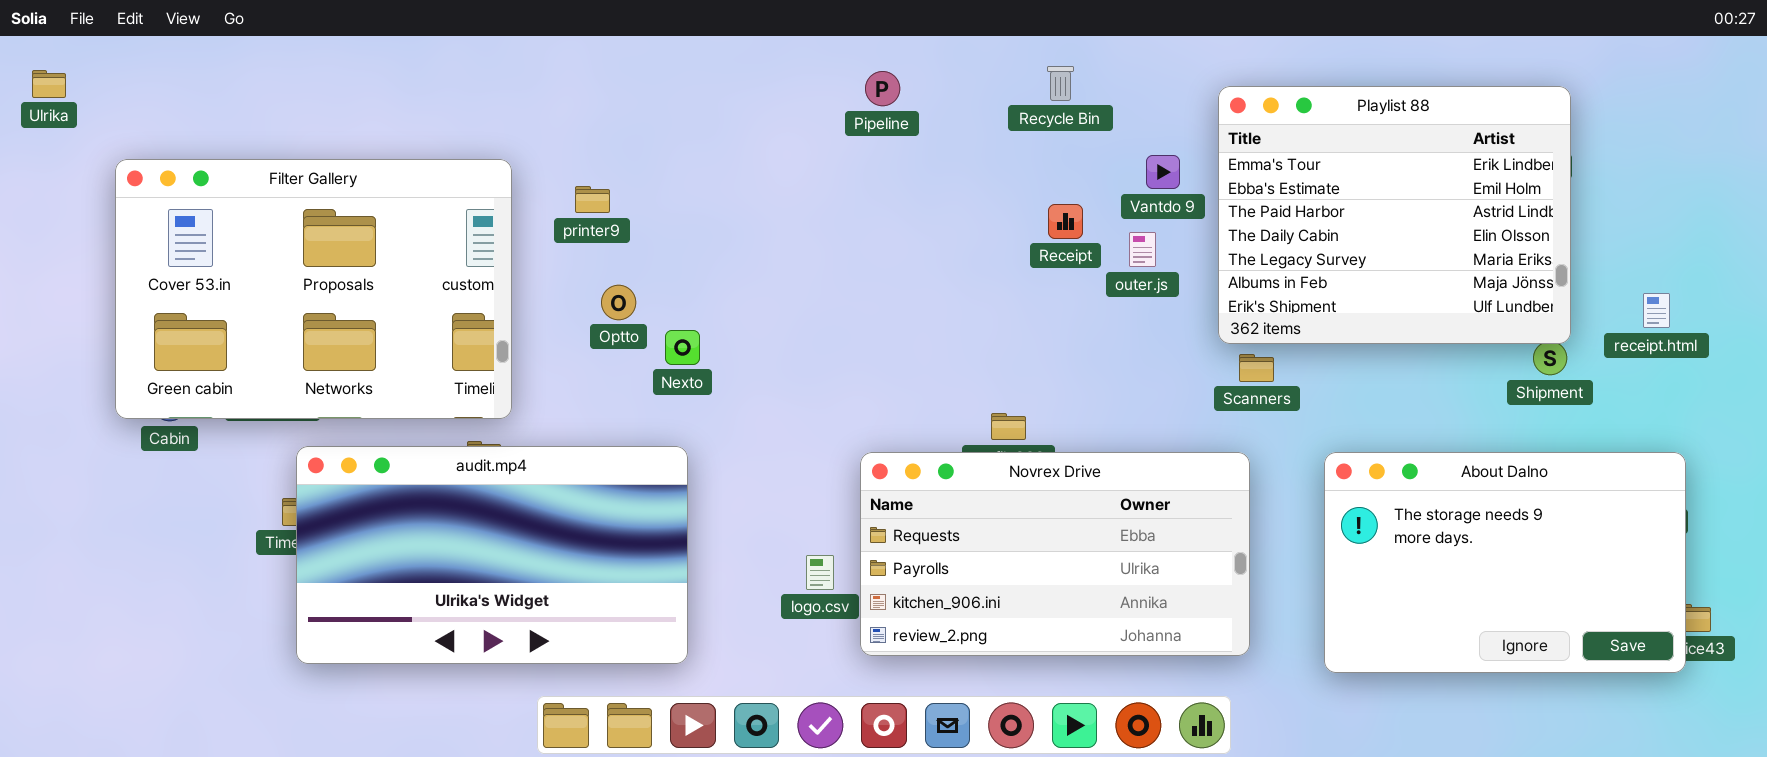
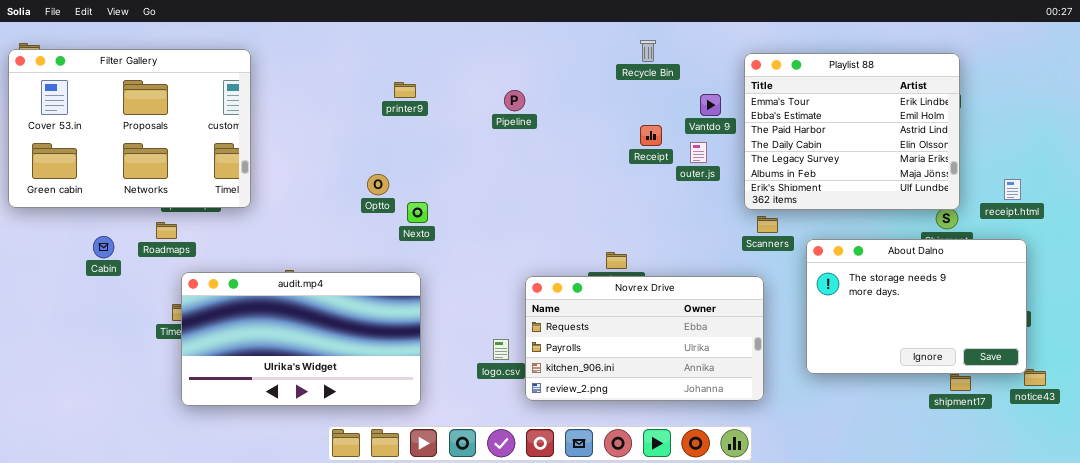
Pipeline: [865,71,900,106] -> [504,90,525,111], moved
Filter Gallery: [115,159,512,419] -> [8,49,251,208], moved
printer9: [575,186,610,213] -> [394,82,416,98], moved
About Dalno: [1324,452,1686,673] -> [806,239,1027,374], moved

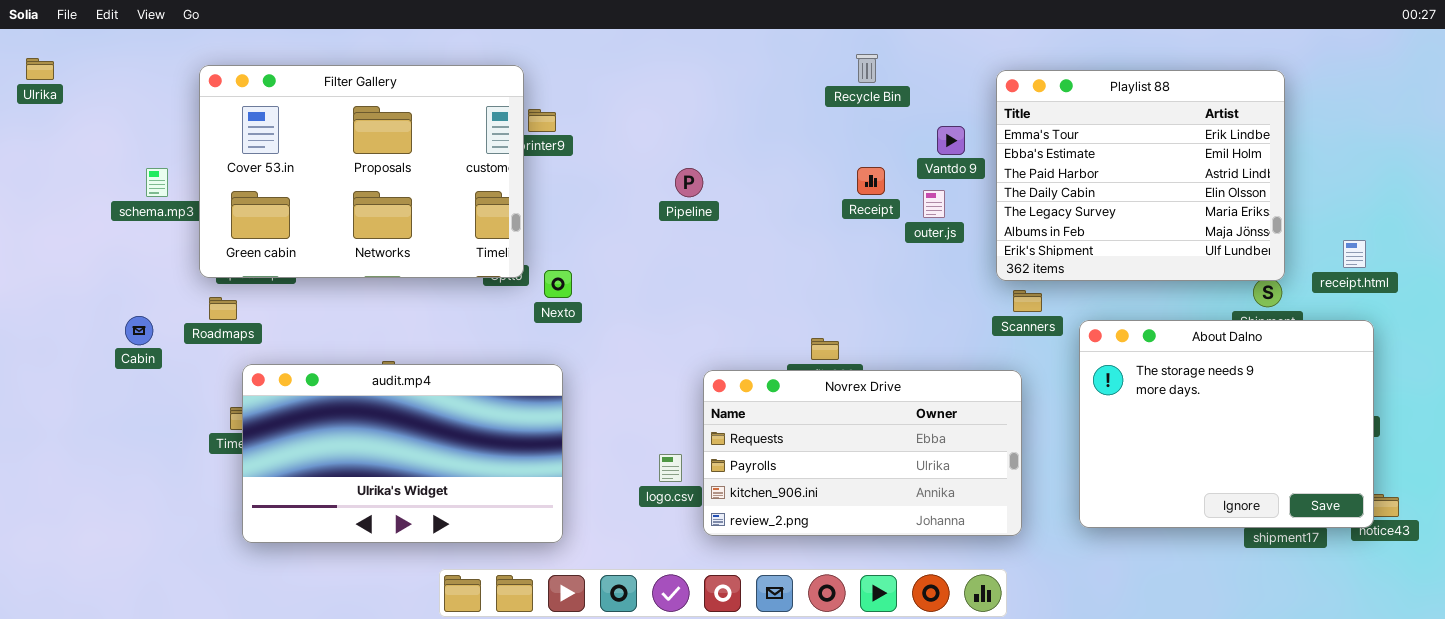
Filter Gallery: [8,49,251,208] -> [199,65,524,278], moved
Pipeline: [504,90,525,111] -> [675,168,703,197], moved
About Dalno: [806,239,1027,374] -> [1079,320,1374,528], resized

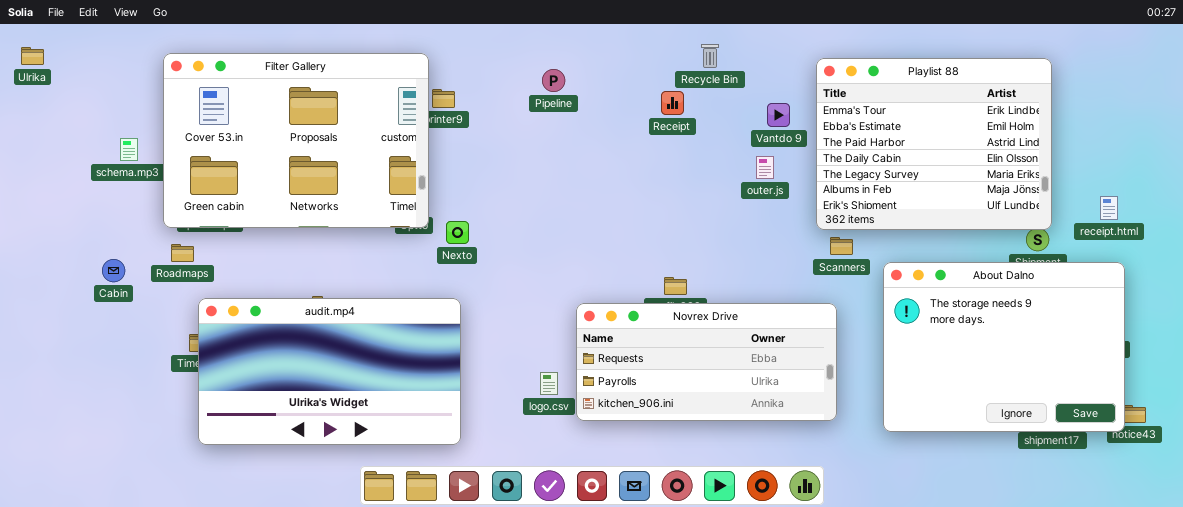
Receipt: [857,167,885,195] -> [661,91,684,115], moved
Pipeline: [675,168,703,197] -> [542,69,565,92], moved
Novrex Drive: [703,370,1022,536] -> [576,303,837,421], resized

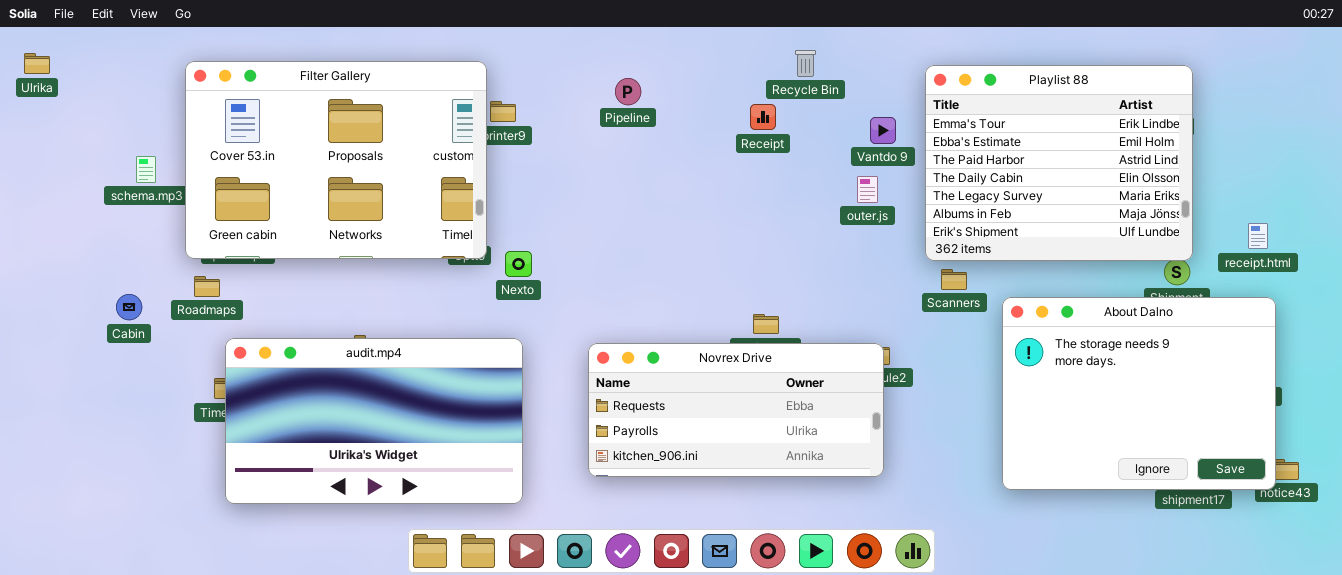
Novrex Drive: [576,303,837,421] -> [588,343,884,477], moved

